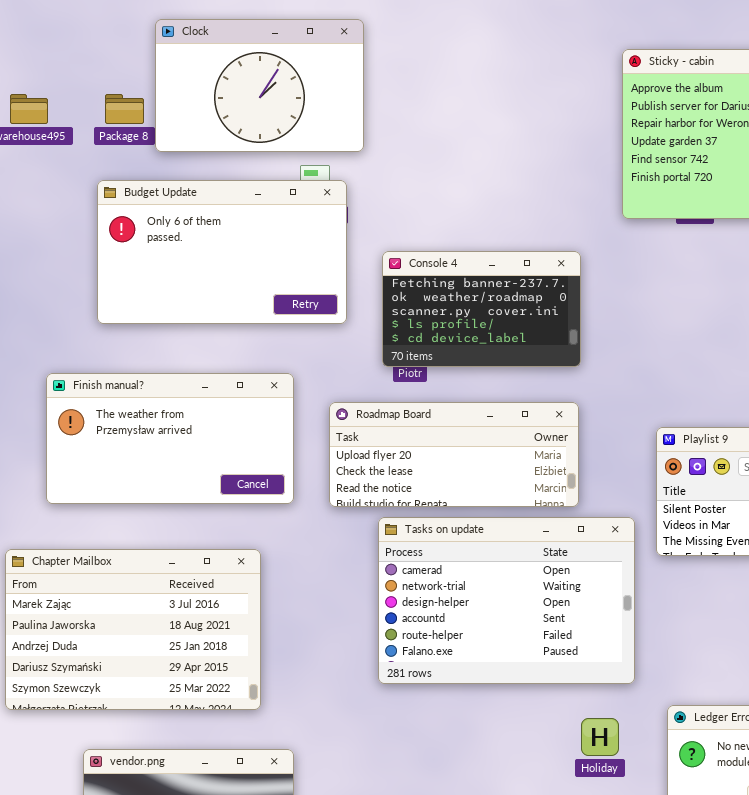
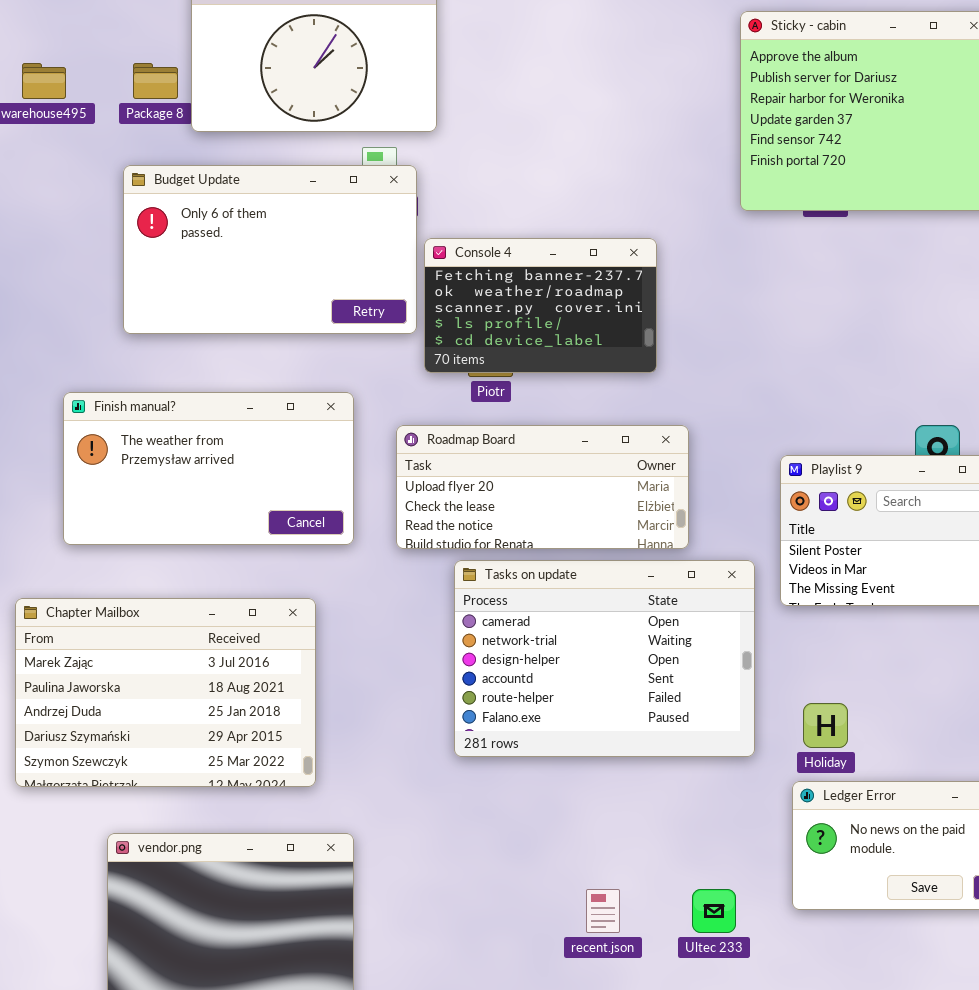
Console 4: [382,251,581,367] -> [424,238,657,373], moved
Holiday: [581,718,619,756] -> [803,703,848,748], moved

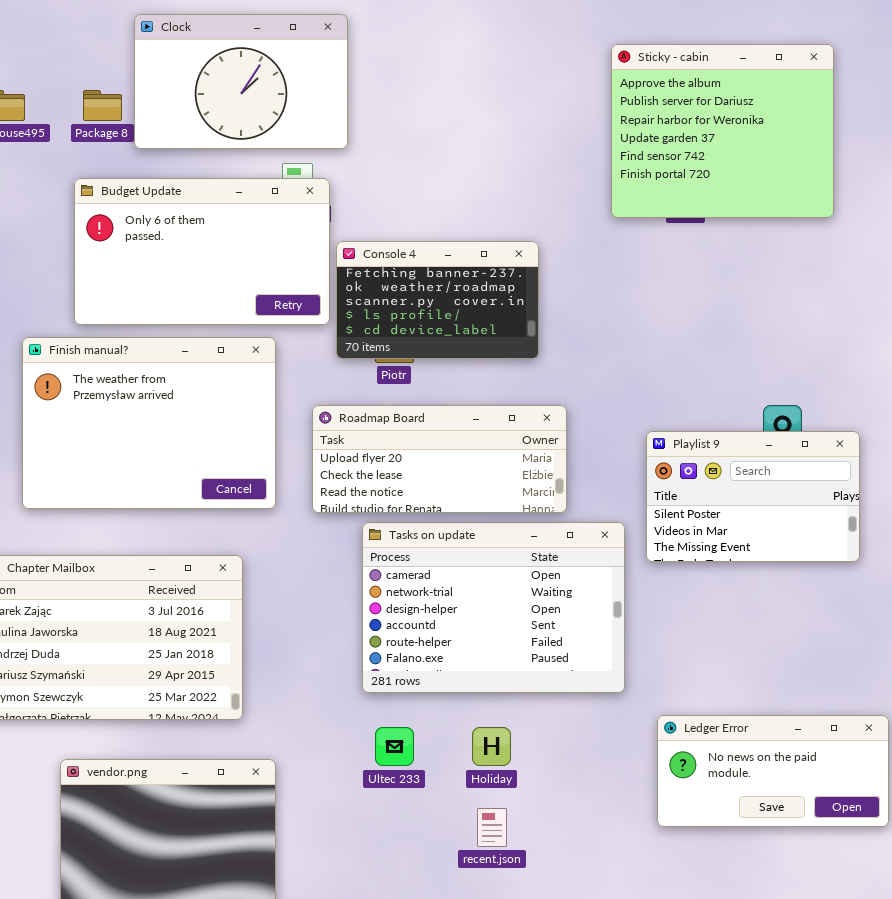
Finish manual?: [63,392,354,545] -> [22,337,276,509], resized
Holiday: [803,703,848,748] -> [472,727,511,766], moved
Ultec 233: [692,889,736,933] -> [375,727,414,766], moved

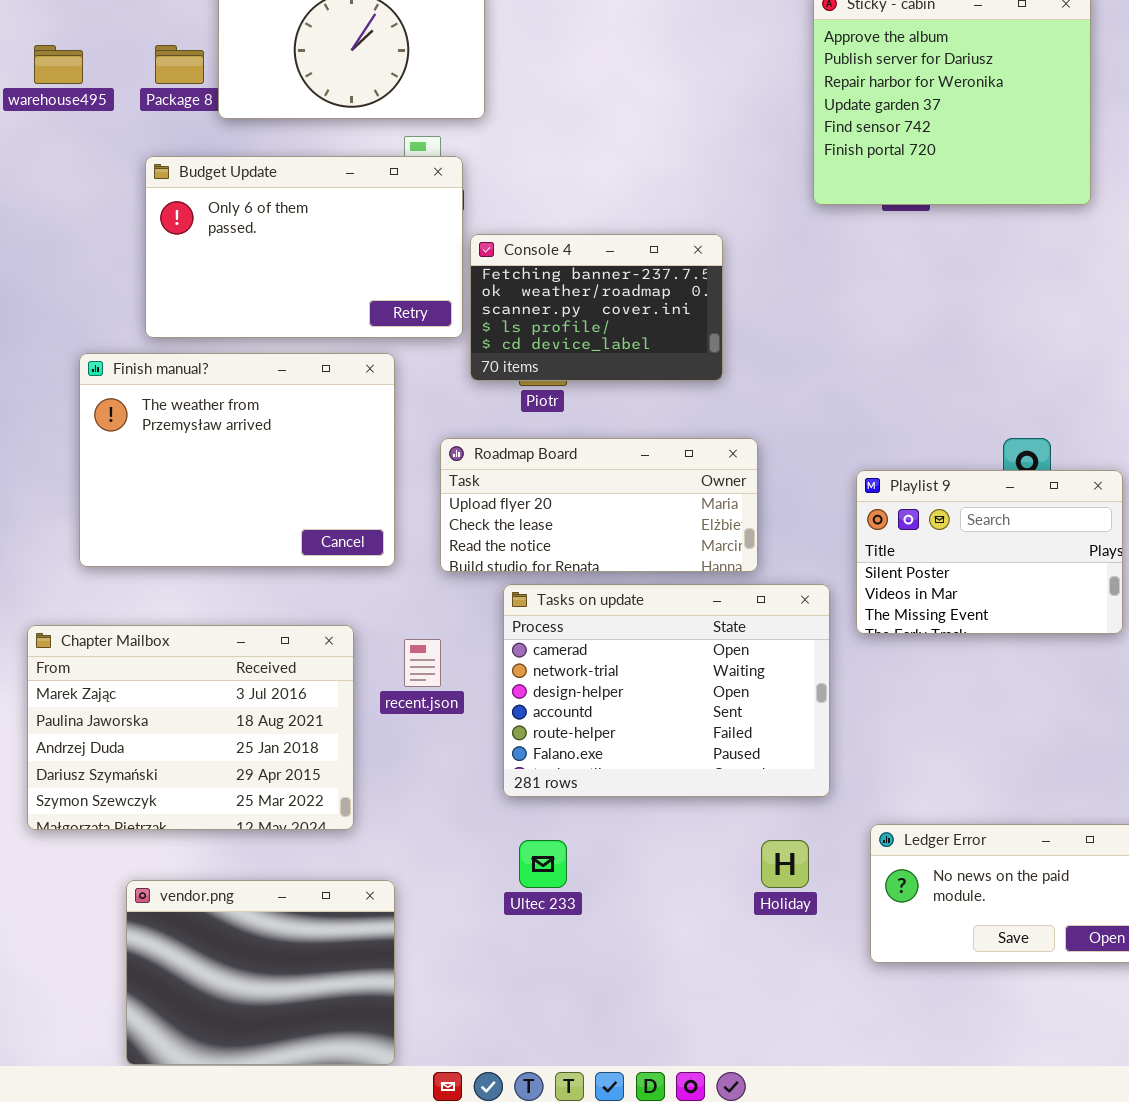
Holiday: [472,727,511,766] -> [761,840,809,888], moved
recent.json: [477,808,507,847] -> [404,639,441,687], moved

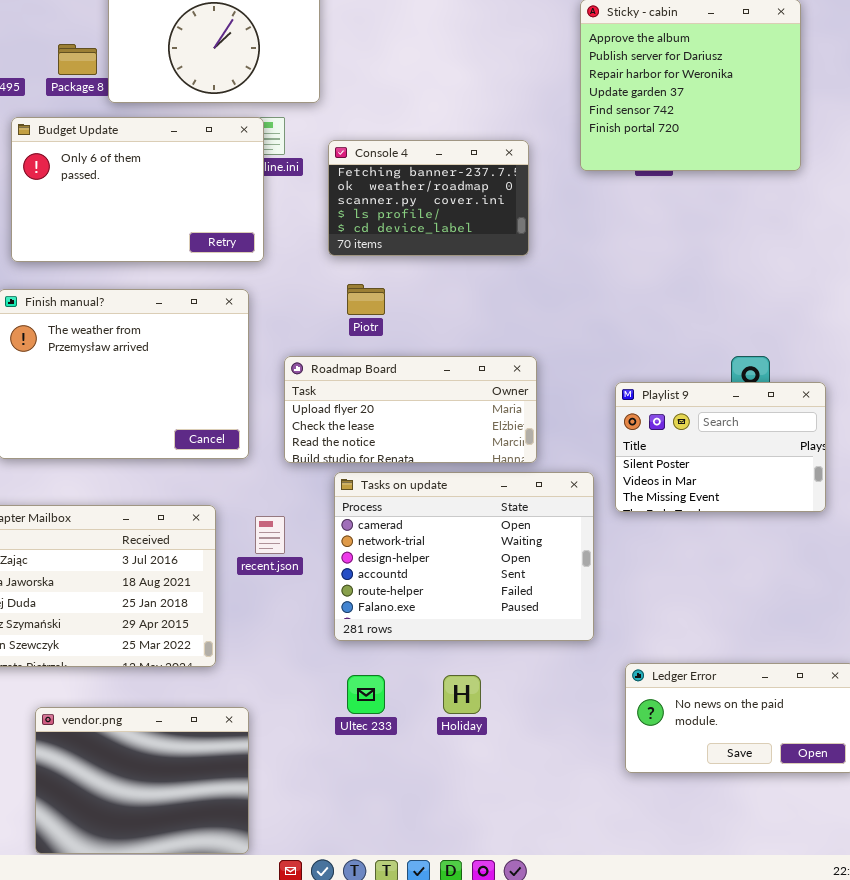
Budget Update: [145,156,463,338] -> [11,117,264,262], moved
Console 4: [470,234,723,381] -> [328,140,529,256], moved
Holiday: [761,840,809,888] -> [443,675,481,714], moved

